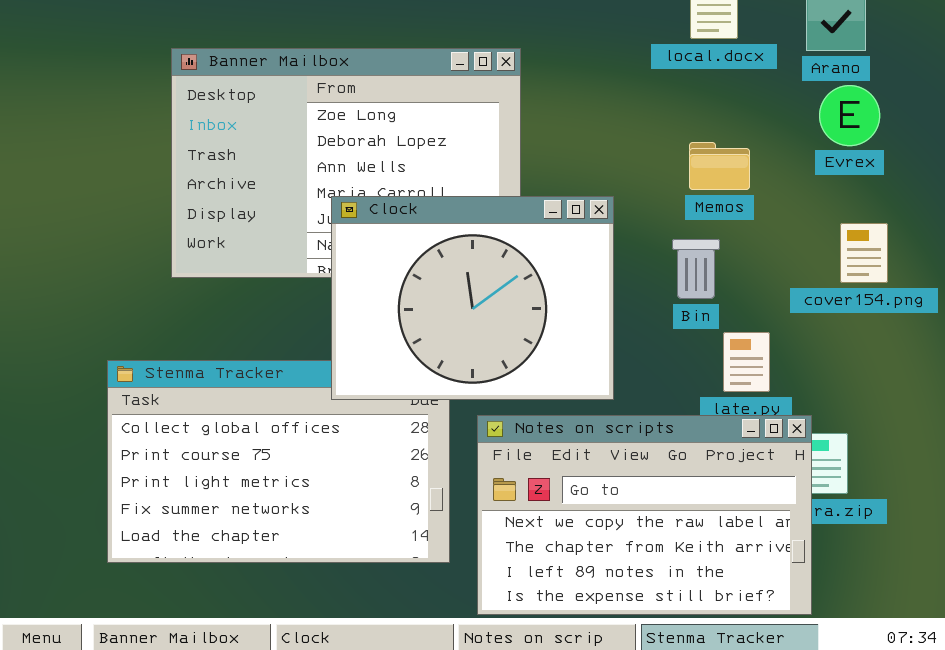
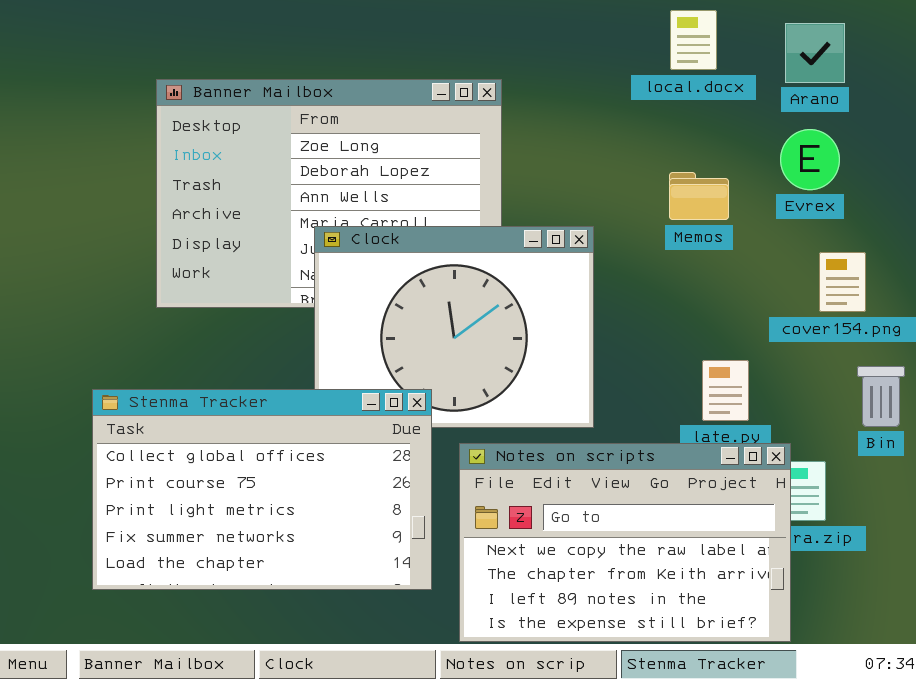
Evrex: [819,85,880,146] -> [780,129,840,190], moved
Bin: [672,239,720,299] -> [857,366,905,427], moved
Stenma Tracker: [107,360,450,563] -> [92,389,432,590], raised

